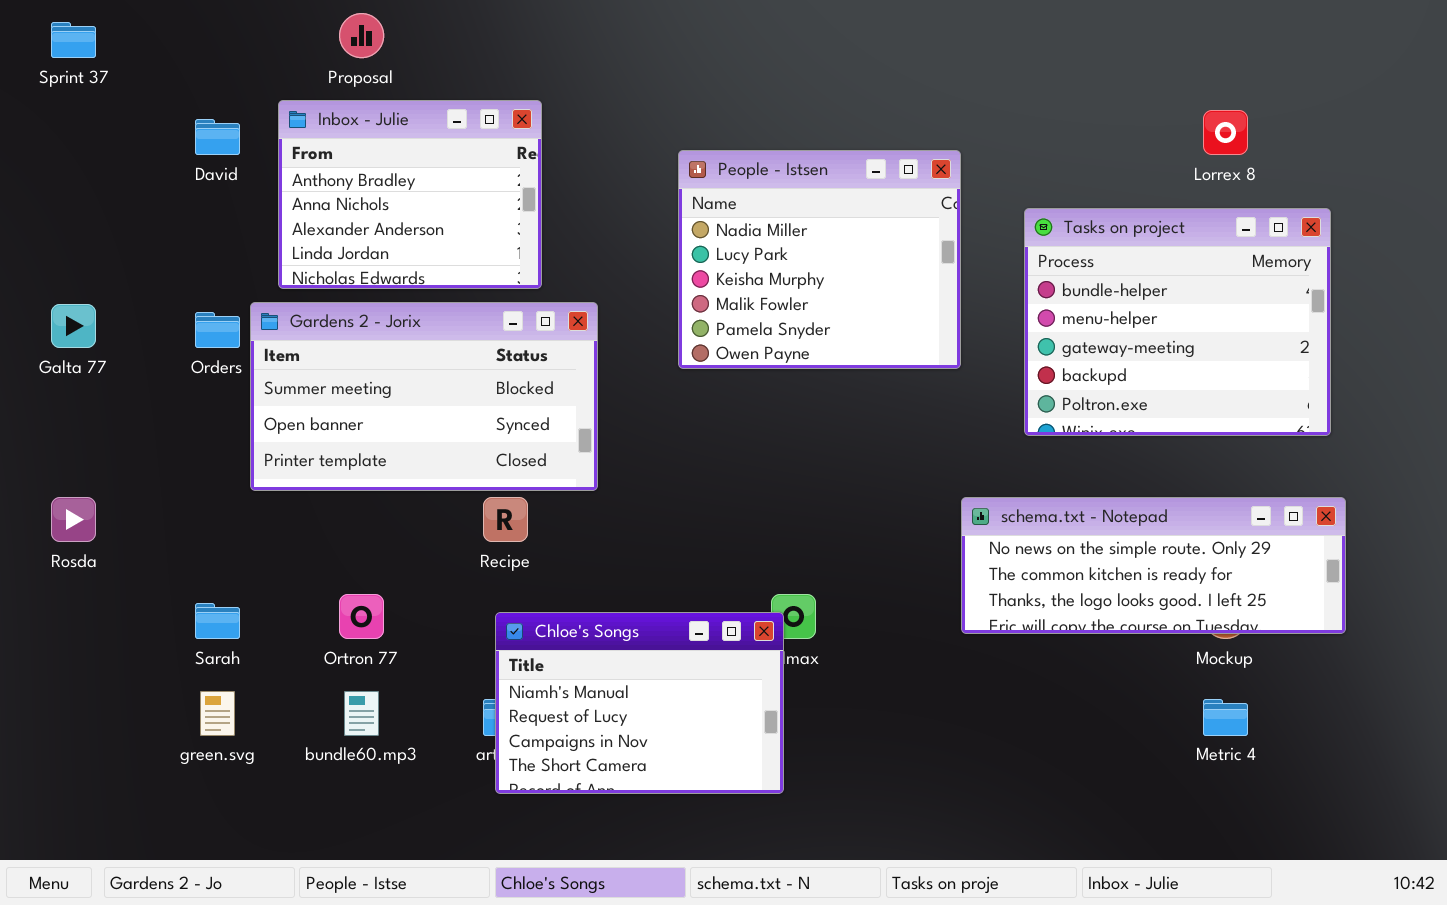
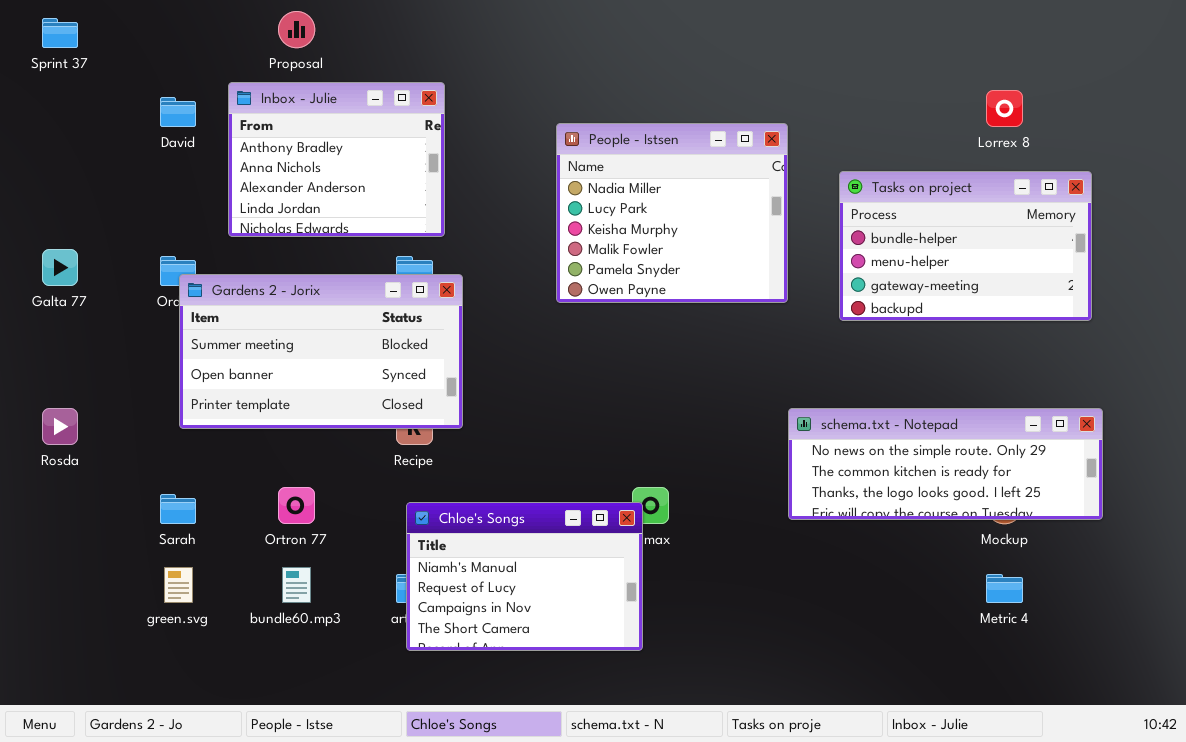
Tasks on project: [1024,208,1331,436] -> [839,171,1092,321], resized
Gardens 2 - Jorix: [250,302,598,491] -> [179,274,463,429], moved

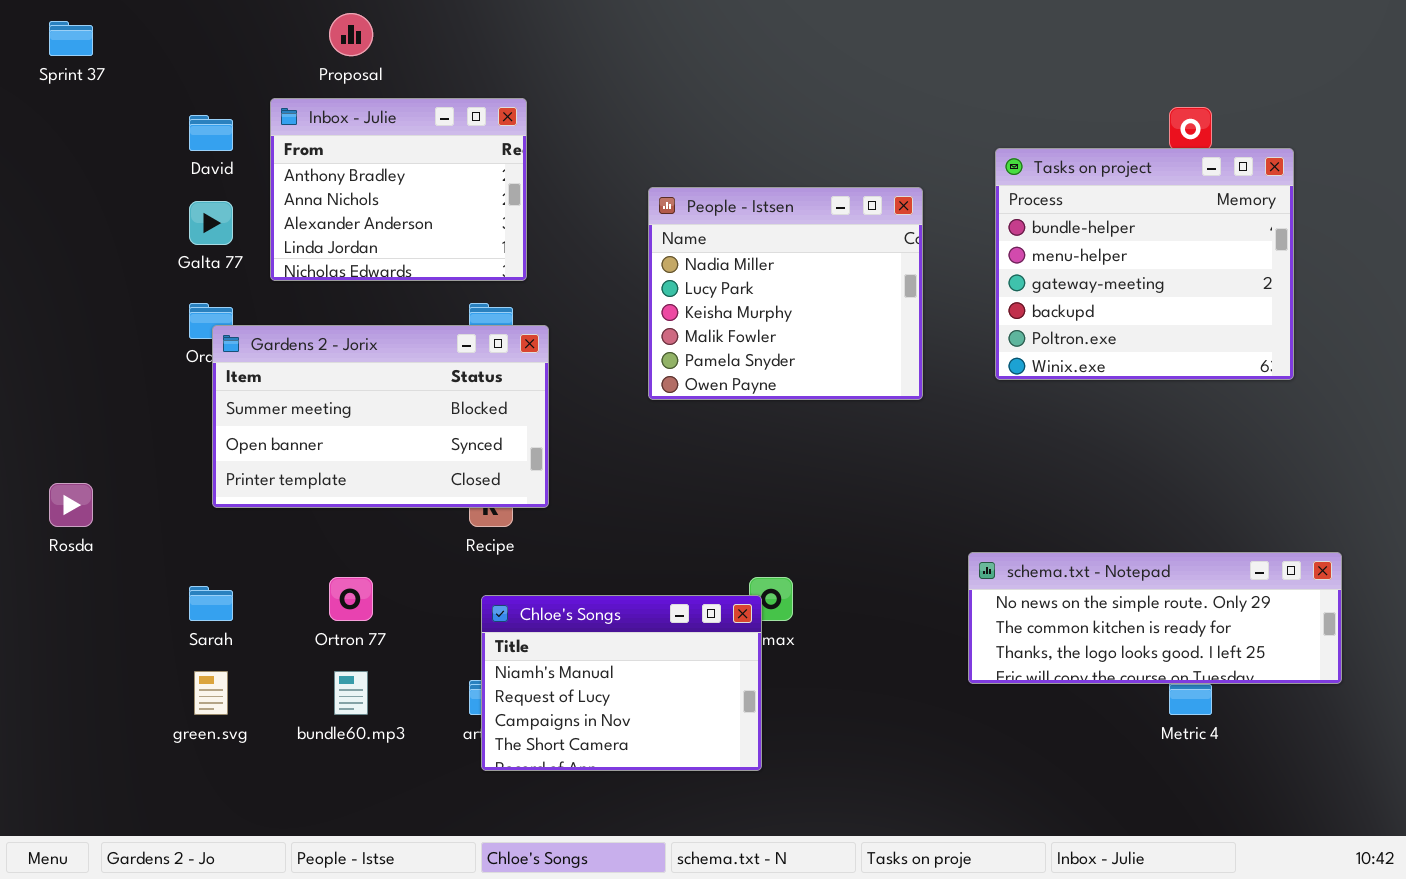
People - Istsen: [556,123,788,303] -> [648,187,923,400], moved
Tasks on project: [839,171,1092,321] -> [995,148,1294,380], resized
Galta 77: [42,249,78,286] -> [189,201,233,245], moved
schema.txt - Notepad: [788,408,1103,520] -> [968,552,1342,684], moved

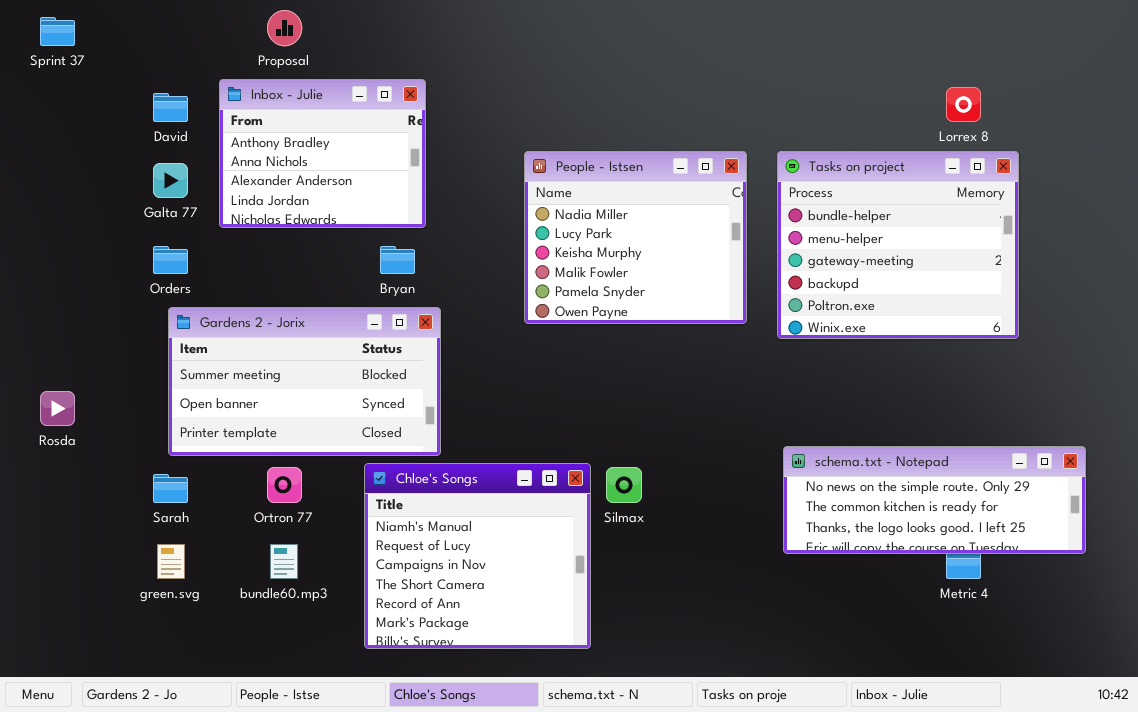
Tasks on project: [995,148,1294,380] -> [777,151,1019,339], moved
Gardens 2 - Jorix: [212,325,549,508] -> [168,307,441,456], moved
Chloe's Songs: [481,595,762,771] -> [364,463,591,649], moved, resized

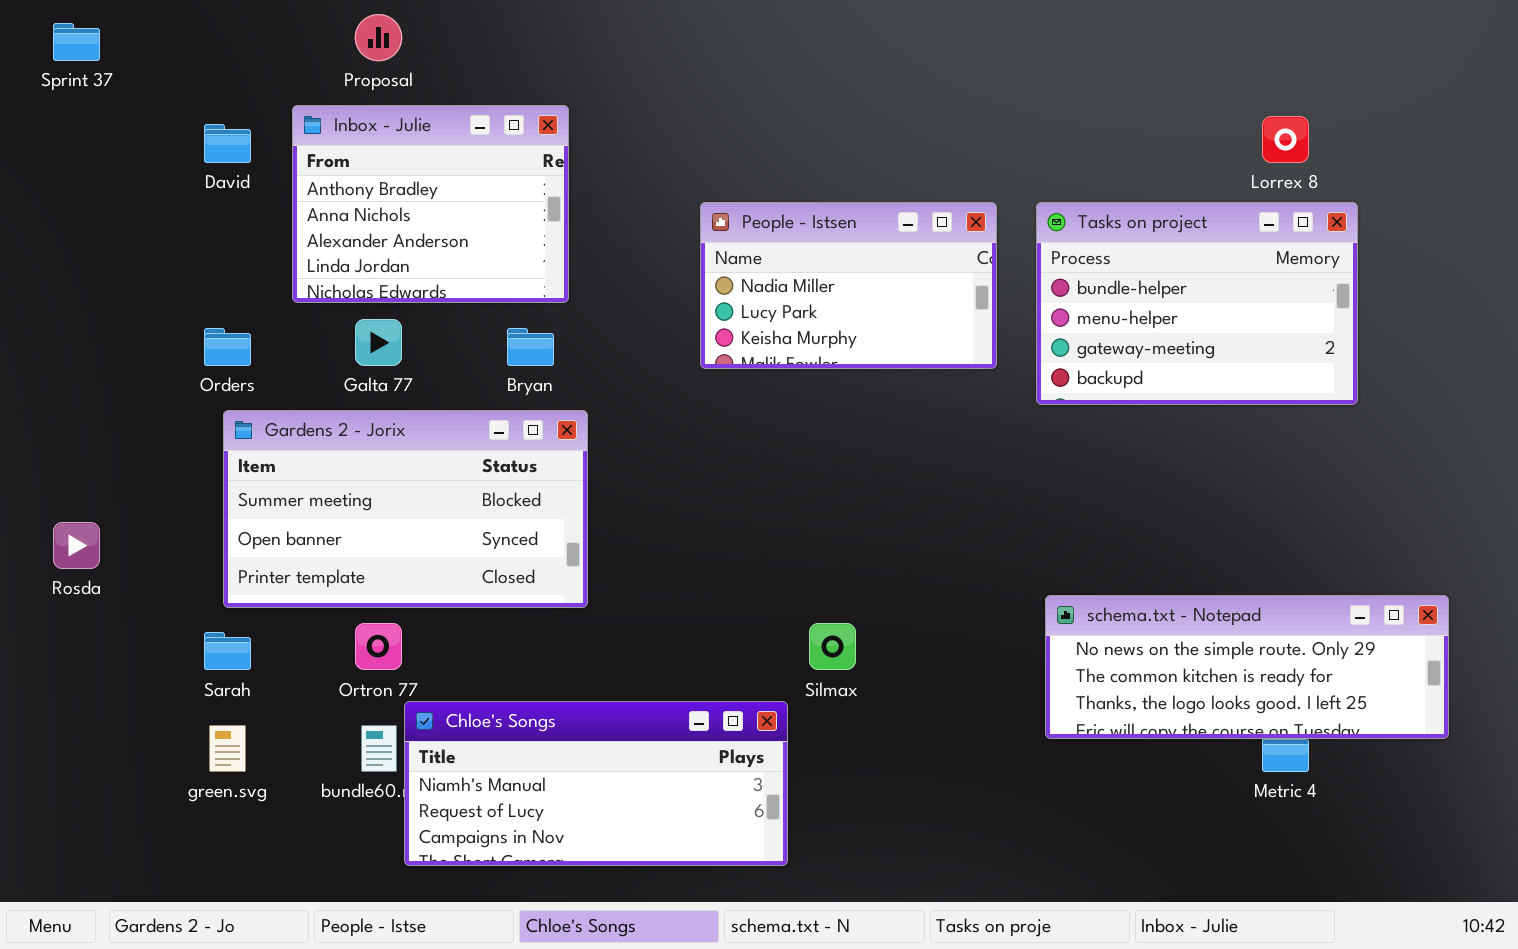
People - Istsen: [524,151,747,324] -> [700,202,997,369], resized
Tasks on project: [777,151,1019,339] -> [1036,202,1358,405], resized
Galta 77: [153,163,188,198] -> [355,319,402,366], moved
Chloe's Songs: [364,463,591,649] -> [404,701,788,866], resized

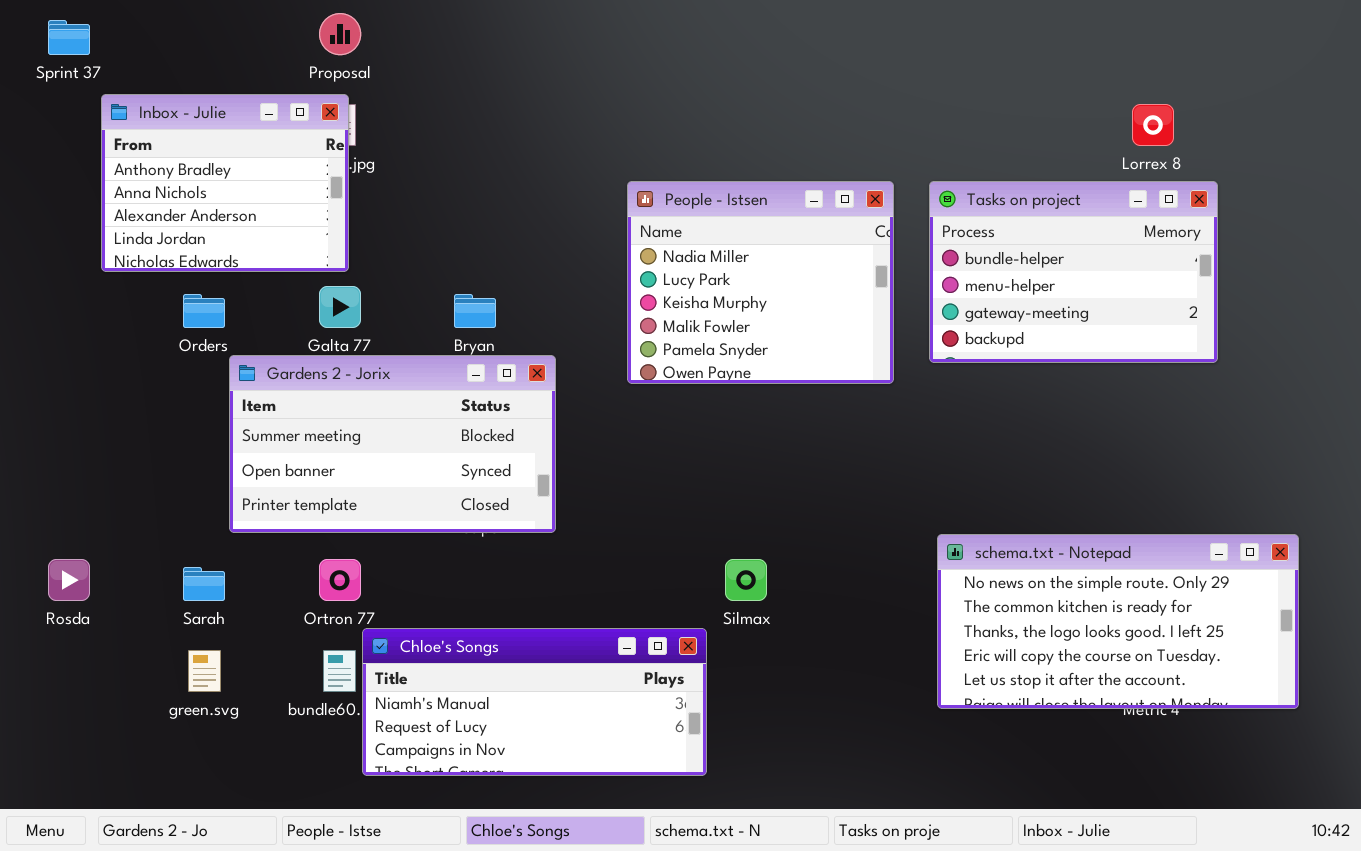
Inbox - Julie: [292,105,569,303] -> [101,94,349,272], moved
People - Istsen: [700,202,997,369] -> [627,181,894,384], resized
Gardens 2 - Jorix: [223,410,588,608] -> [229,355,556,533], moved
Rosda: [53,522,100,569] -> [48,559,90,601], moved
schema.txt - Notepad: [1045,595,1449,739] -> [937,534,1299,709], resized

